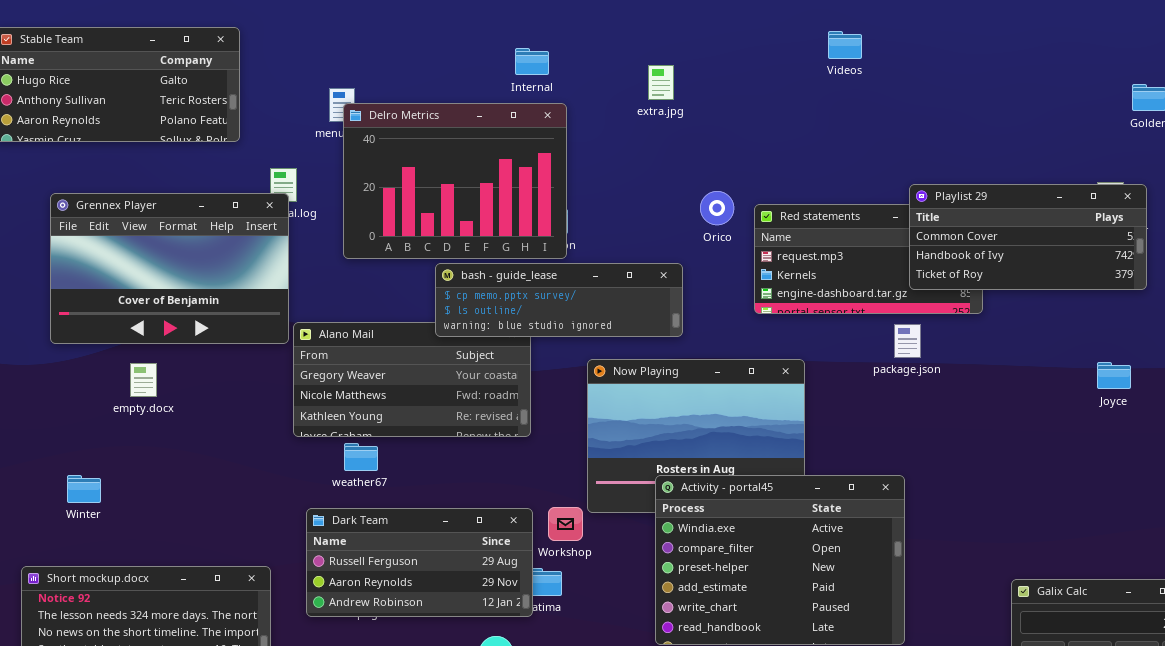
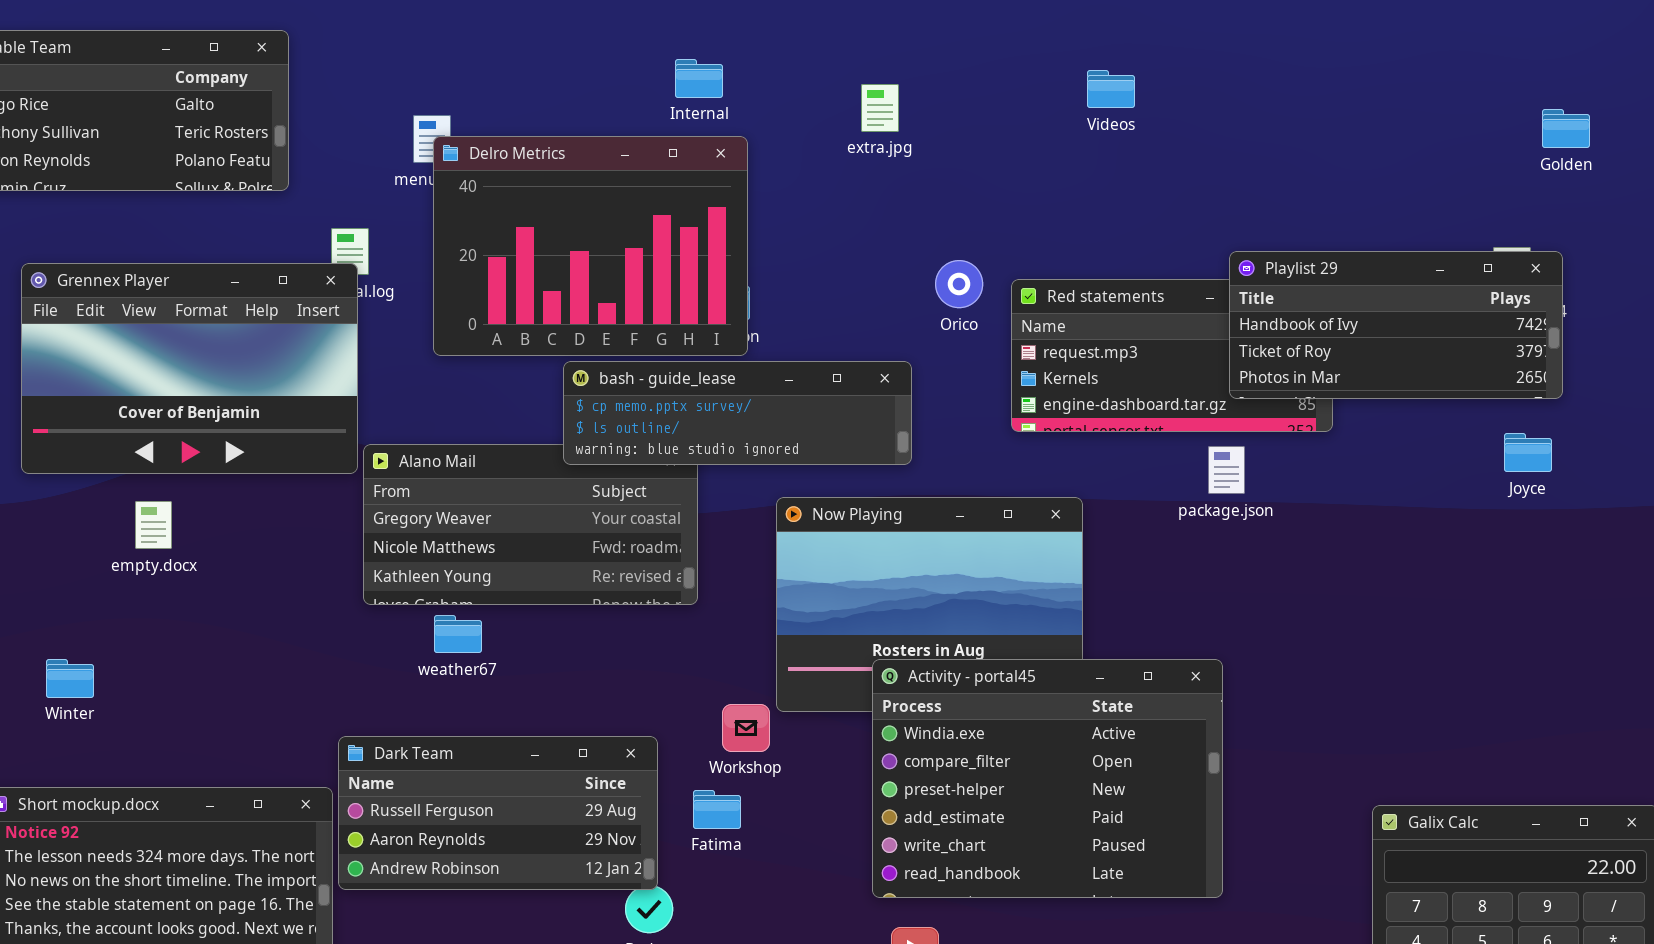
Videos: [828,31,862,59] -> [1087,70,1135,108], moved
Playlist 29: [909,184,1147,290] -> [1229,251,1563,399], scrolled down 1 row
Joyce: [1097,362,1131,389] -> [1504,433,1552,472], moved
Dark Team: [306,508,533,617] -> [338,736,658,890], moved

